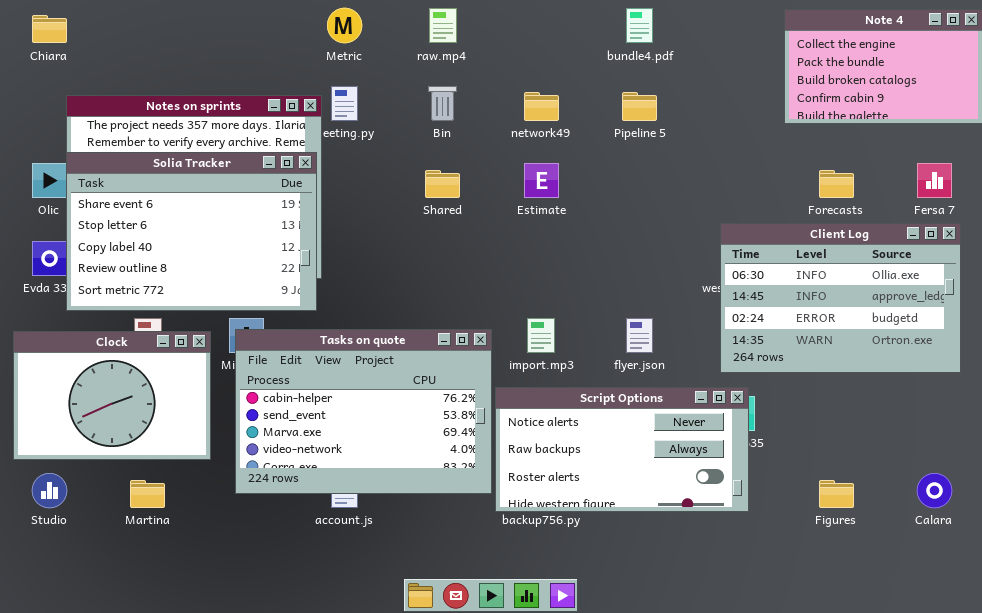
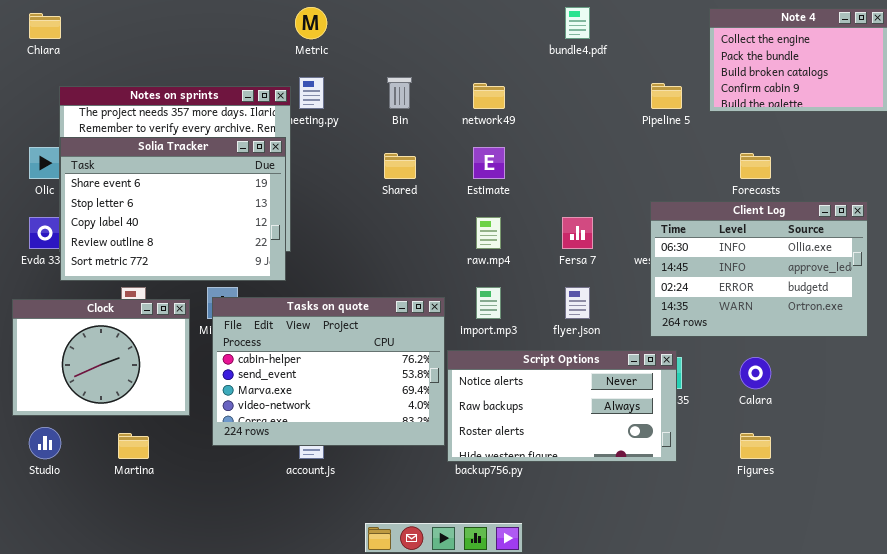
raw.mp4: [429,8,457,43] -> [476,217,501,249], moved
Pipeline 5: [622,92,657,121] -> [651,83,682,109], moved
Fersa 7: [917,163,952,198] -> [562,217,593,249], moved
Calara: [917,473,952,508] -> [740,357,771,389], moved

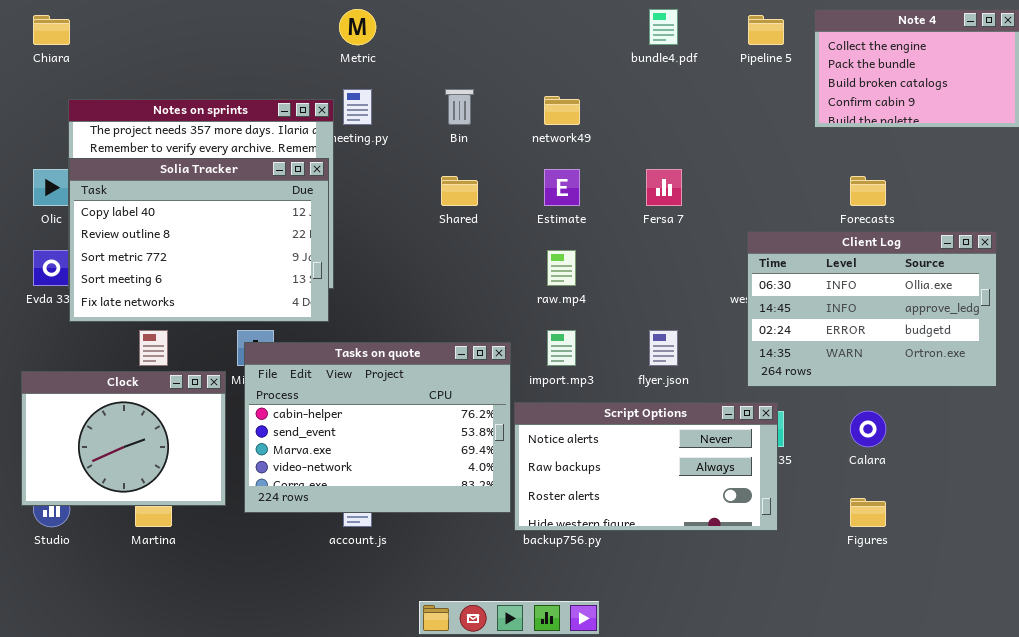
Pipeline 5: [651,83,682,109] -> [748,15,784,45], moved
Solia Tracker: [60,137,286,281] -> [69,158,329,322], scrolled down 2 rows
Fersa 7: [562,217,593,249] -> [646,169,682,206], moved
Clock: [12,299,190,416] -> [21,371,226,506], moved

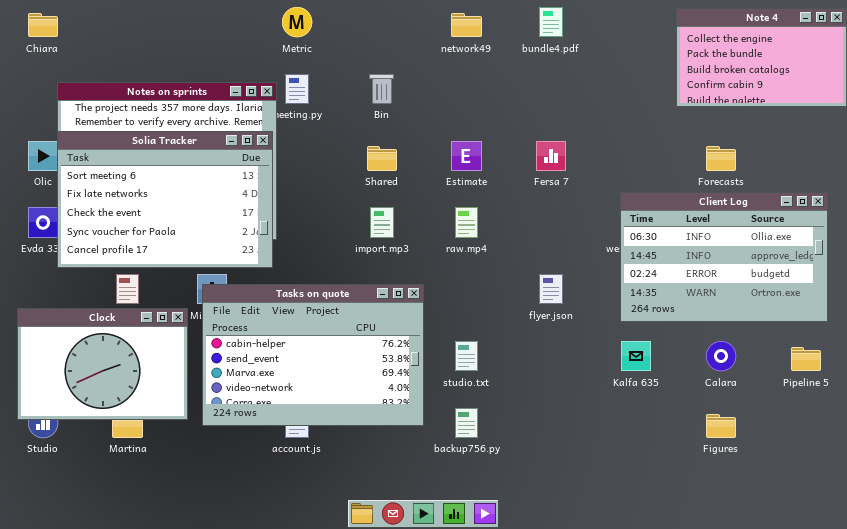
Pipeline 5: [748,15,784,45] -> [791,347,821,371], moved
network49: [544,96,580,125] -> [451,13,482,37], moved
Solia Tracker: [69,158,329,322] -> [57,131,273,268], scrolled down 3 rows
import.mp3: [547,330,576,366] -> [370,207,394,238], moved
Script Options: [514,402,778,531] -> none, closed

